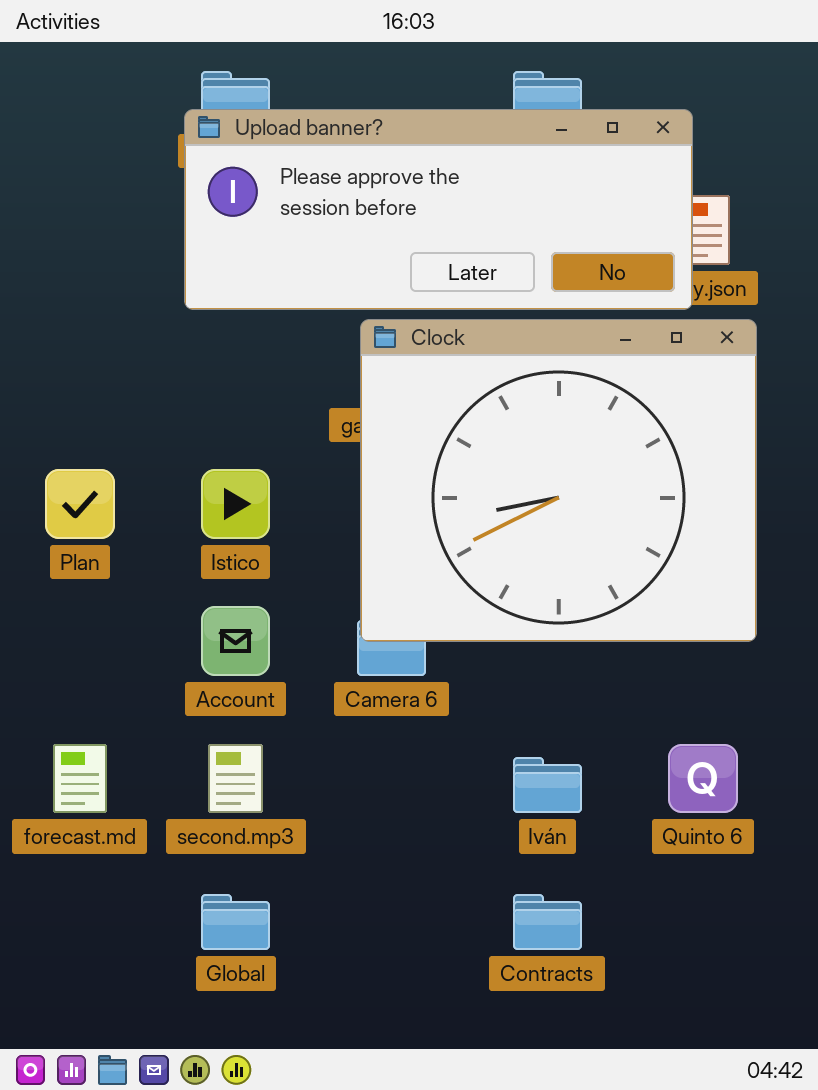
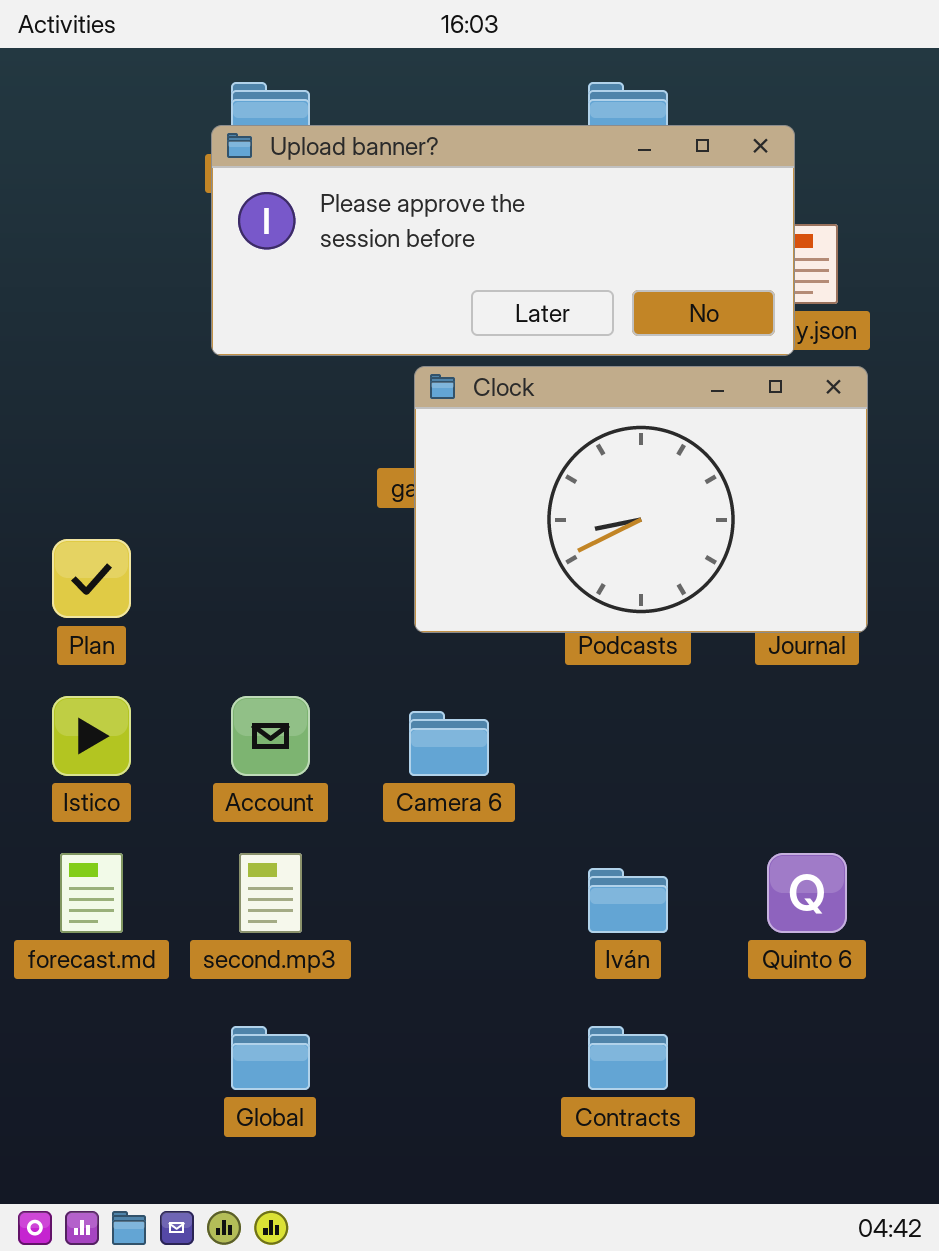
Clock: [360,319,757,642] -> [414,366,868,633], resized
Istico: [201,469,270,539] -> [52,696,131,776], moved

